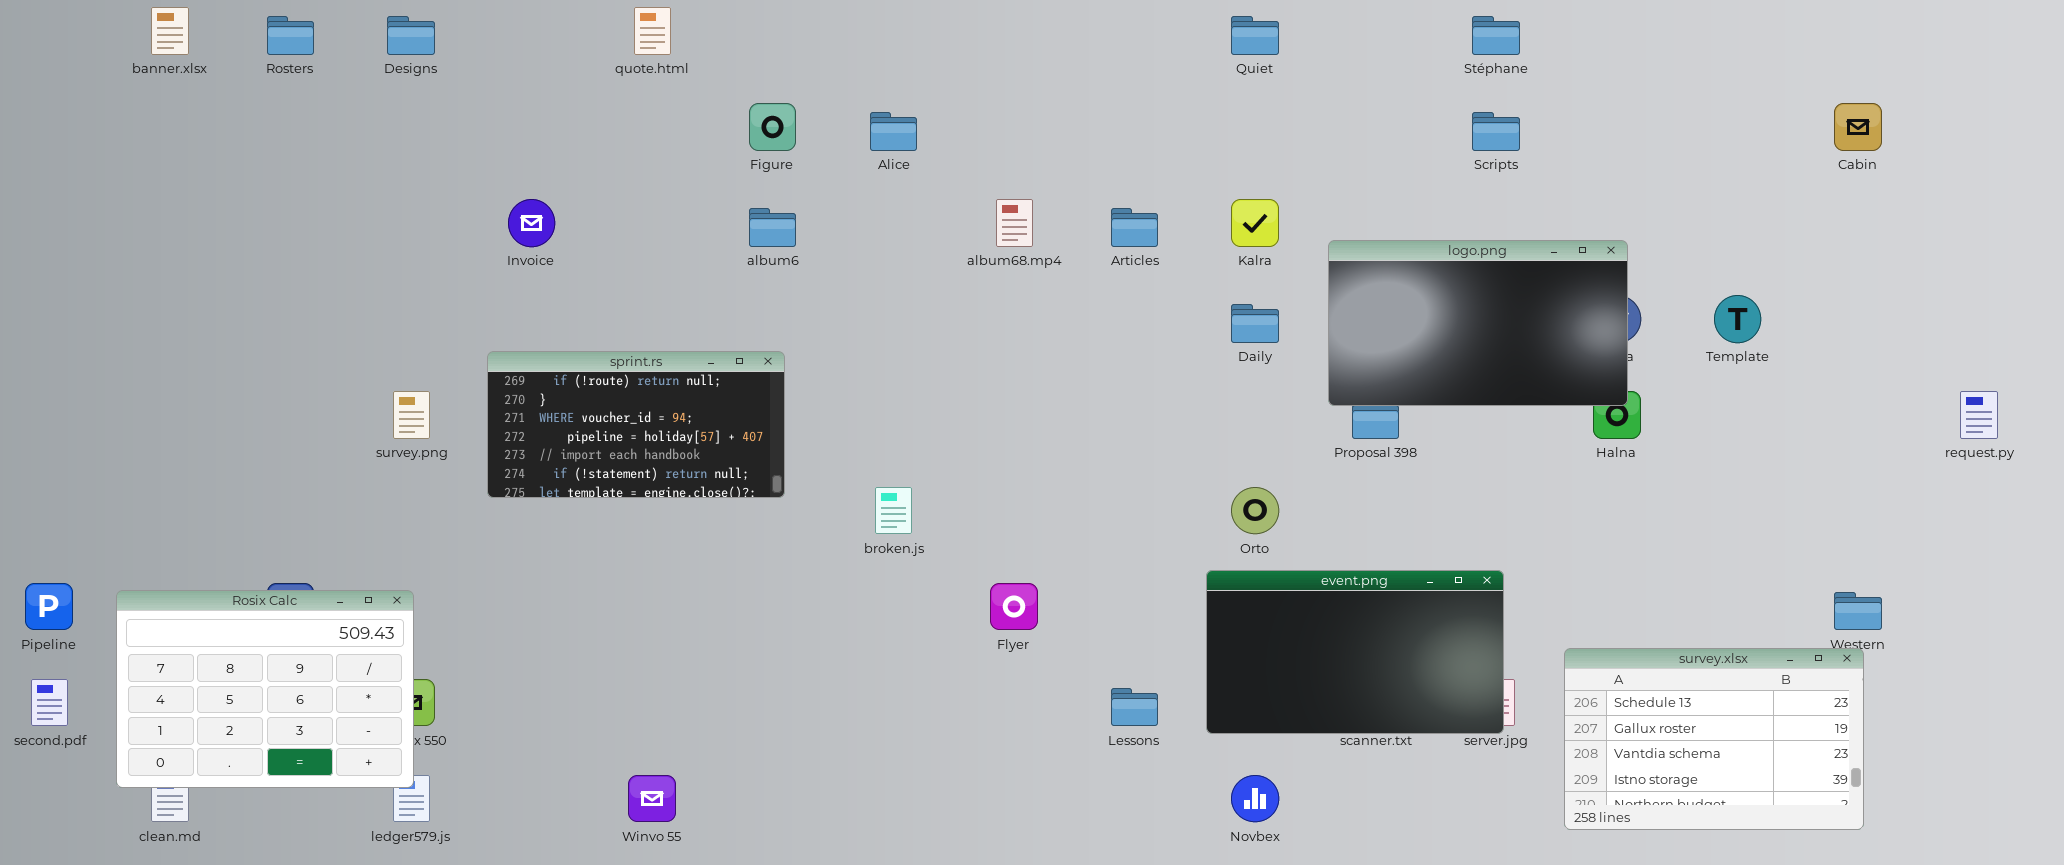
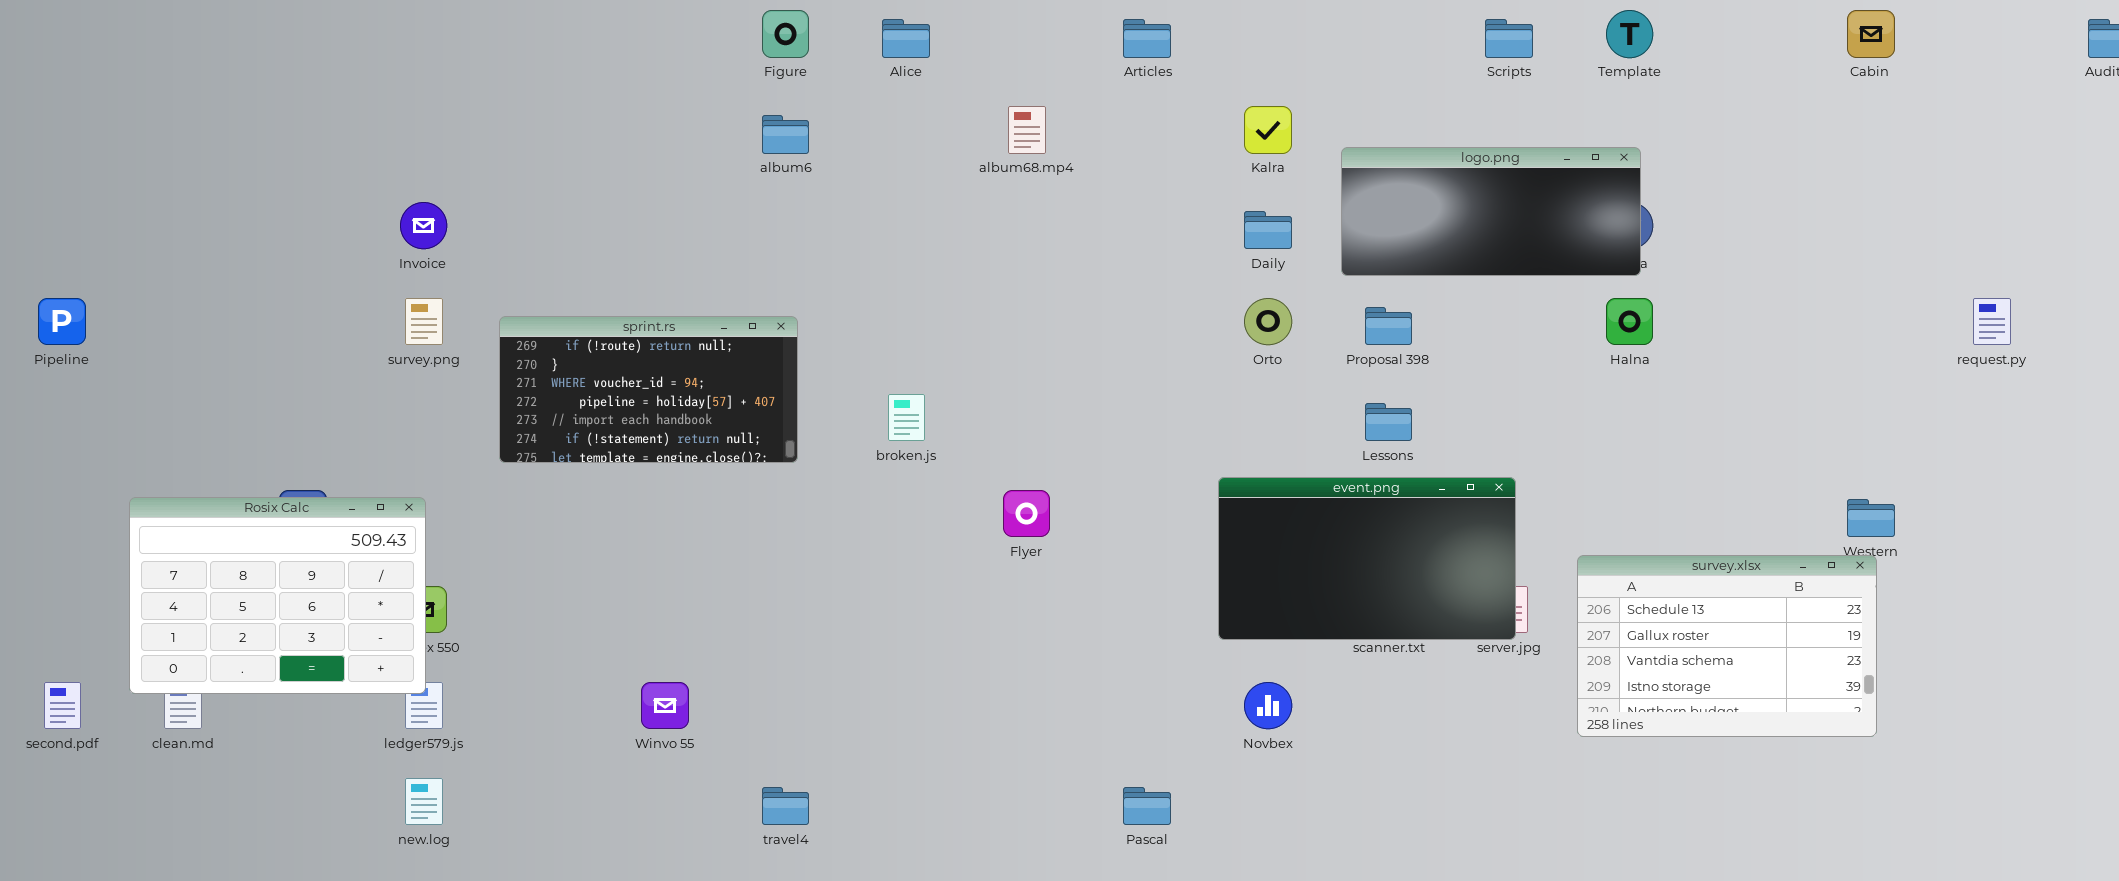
Invoice: [508,199,555,247] -> [400,202,447,249], moved
Articles: [1111,208,1158,247] -> [1123,19,1171,58], moved
logo.png: [1328,240,1628,406] -> [1341,147,1641,276], resized
Template: [1714,295,1761,343] -> [1606,10,1653,58], moved
sprint.rs: [487,351,785,498] -> [499,316,798,463], moved
Orto: [1231,487,1279,534] -> [1244,298,1292,345], moved
Pipeline: [25,583,73,630] -> [38,298,86,345], moved
second.pdf: [31,679,68,726] -> [44,682,81,729], moved
Lessons: [1111,688,1158,726] -> [1365,403,1412,441], moved

